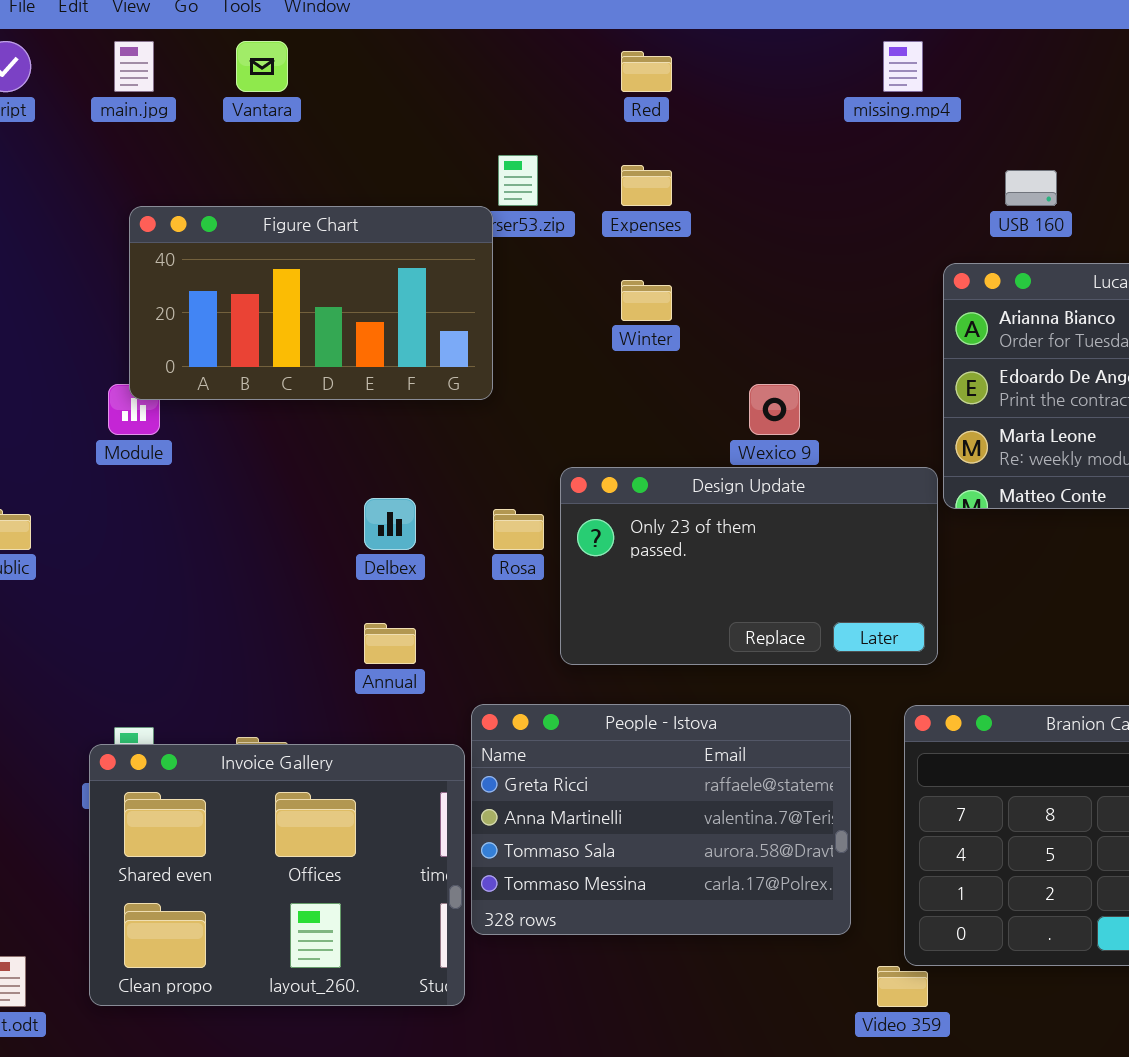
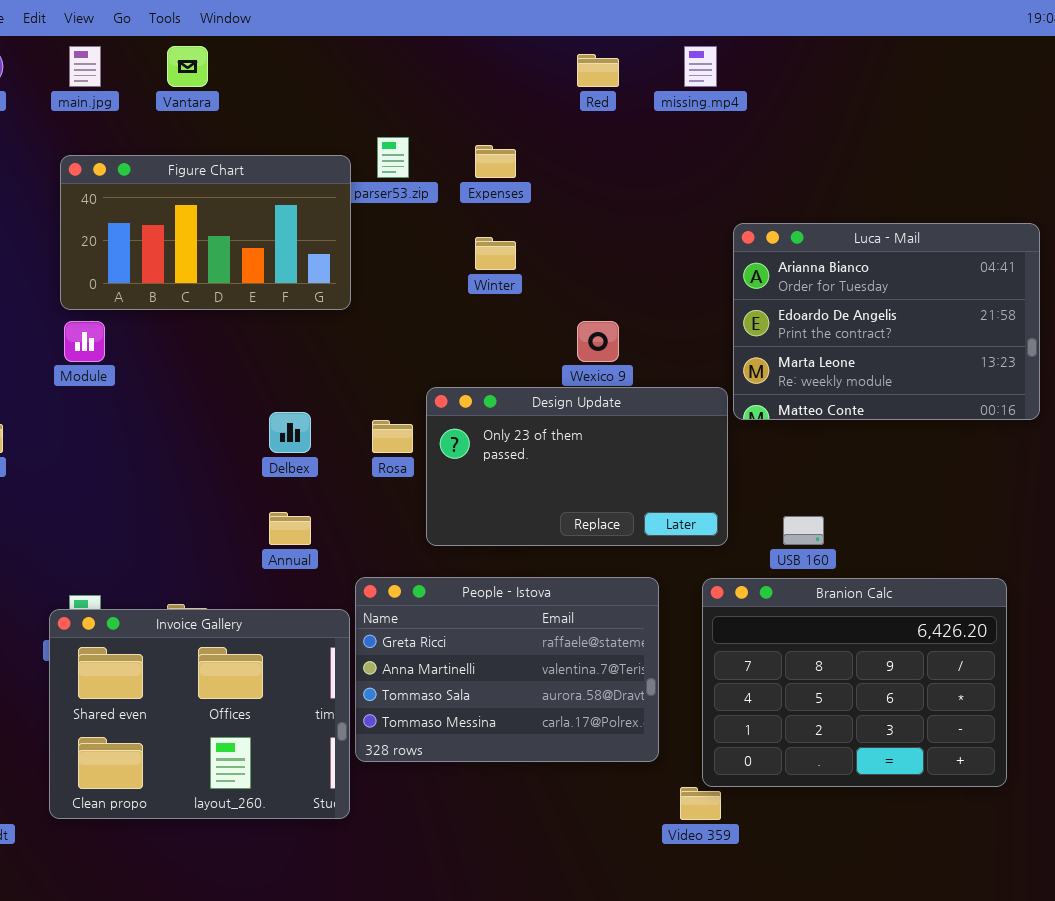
Red: [621,51,672,92] -> [577,54,619,87], moved
USB 160: [1005,170,1057,206] -> [783,516,824,545], moved
Figure Chart: [129,206,493,400] -> [60,155,351,310], moved

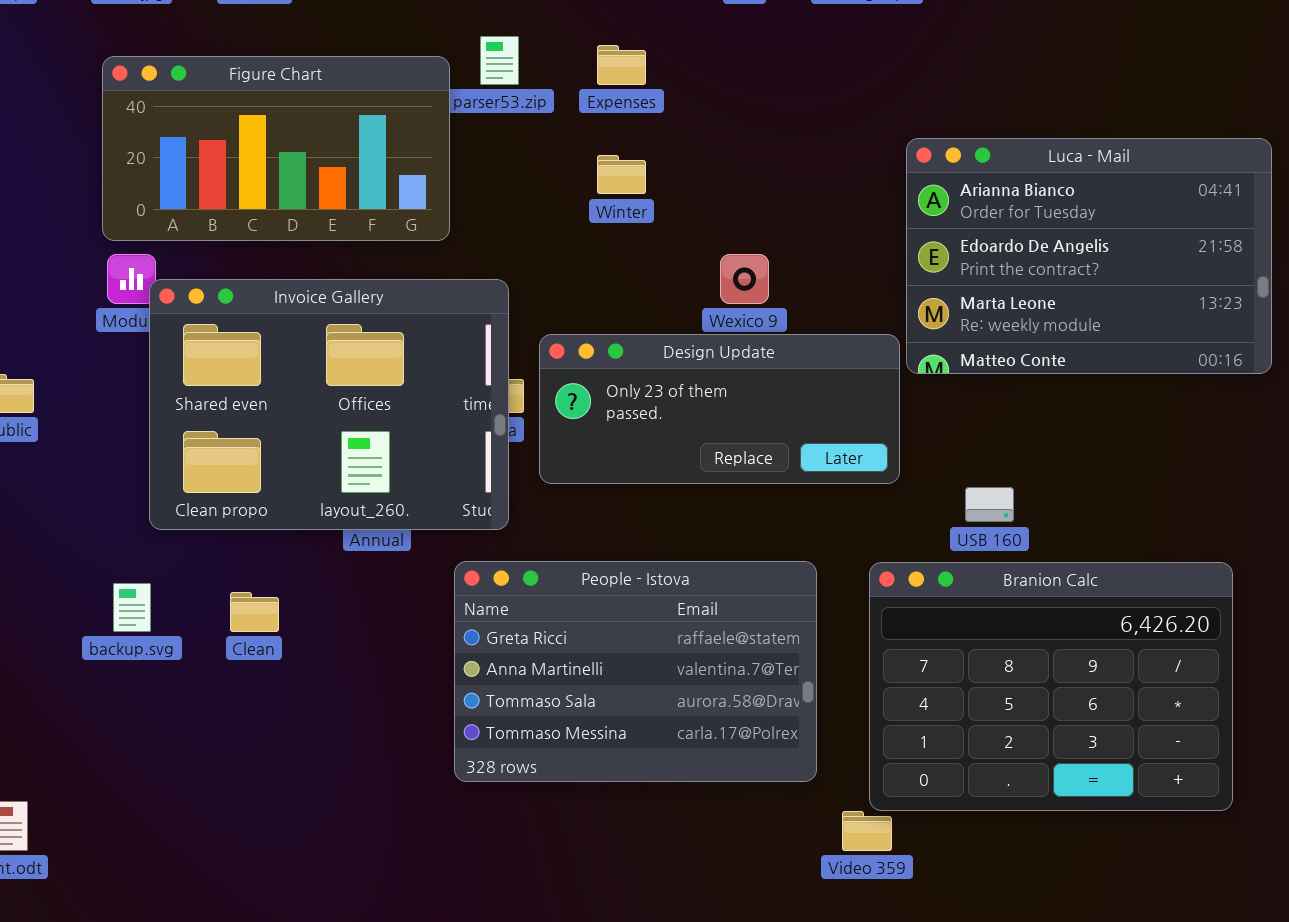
Design Update: [426,387,728,546] -> [539,334,900,484], resized
Invoice Gallery: [49,609,350,819] -> [149,279,509,530], moved

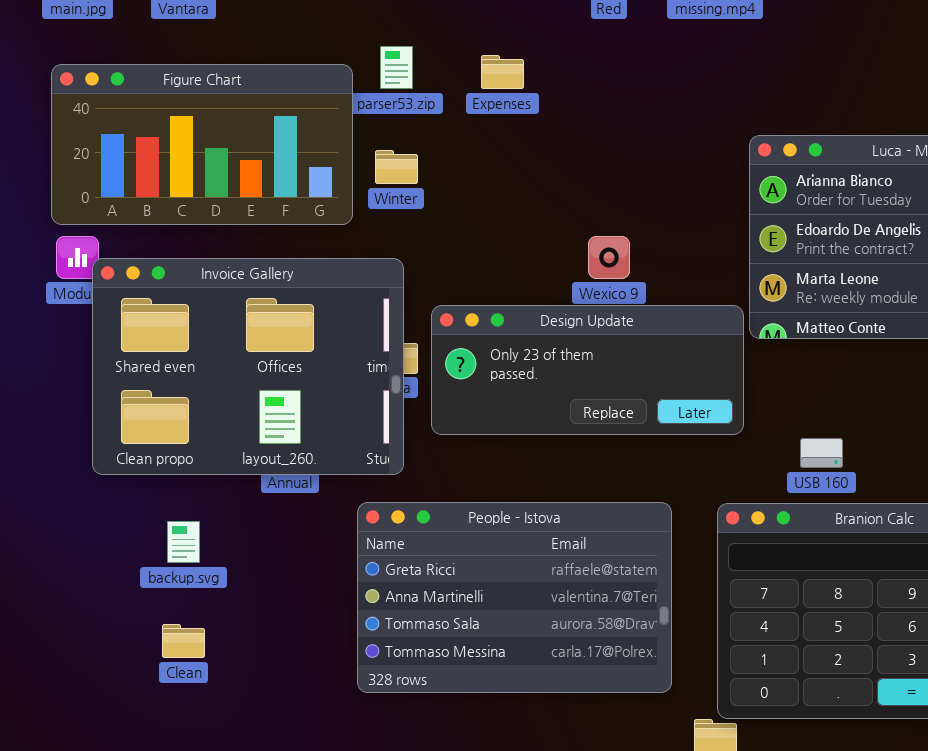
Winter: [597,155,646,194] -> [375,150,418,184], moved
backup.svg: [113,583,151,632] -> [167,521,200,563], moved
Clean: [230,592,279,632] -> [162,624,205,658], moved

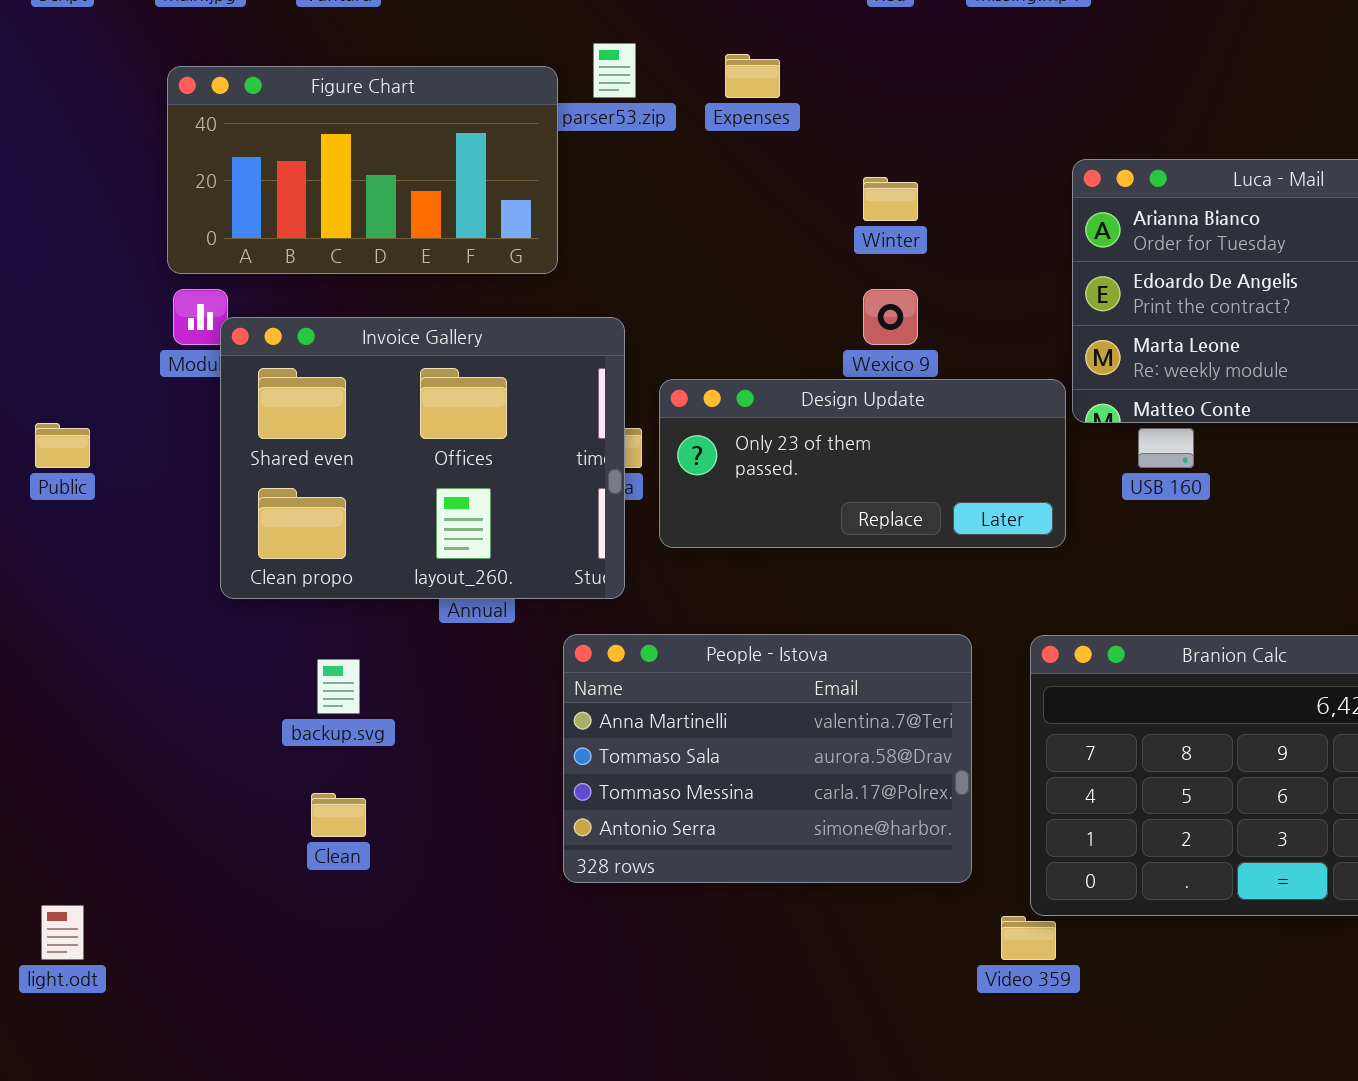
Winter: [375,150,418,184] -> [863,177,918,221], moved
USB 160: [800,438,843,468] -> [1138,428,1194,468], moved
People - Istova: [357,502,672,693] -> [563,634,972,883], scrolled down 1 row

